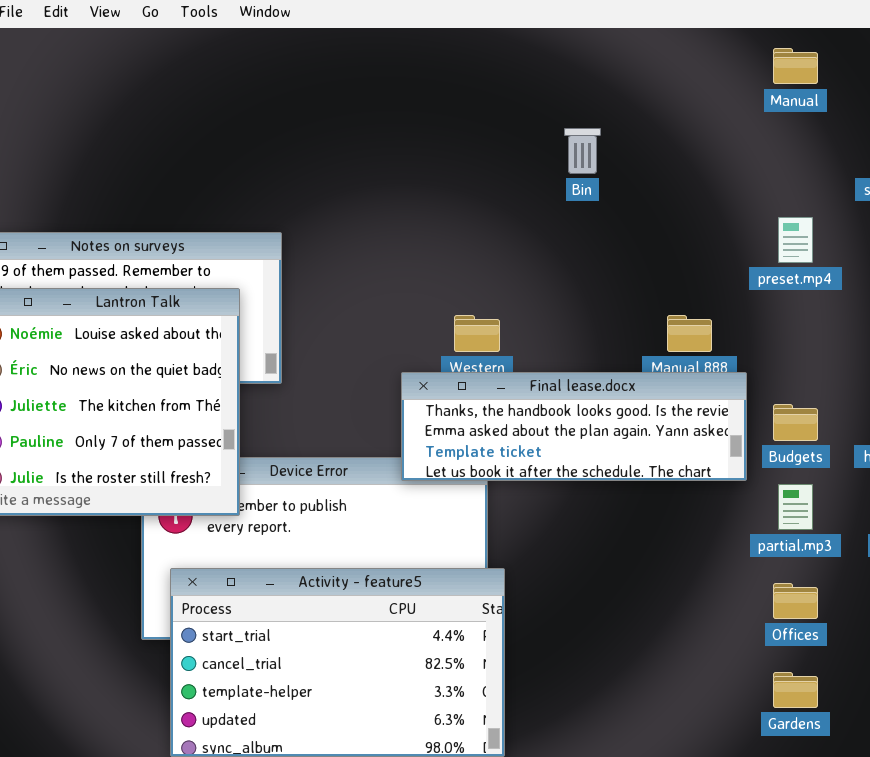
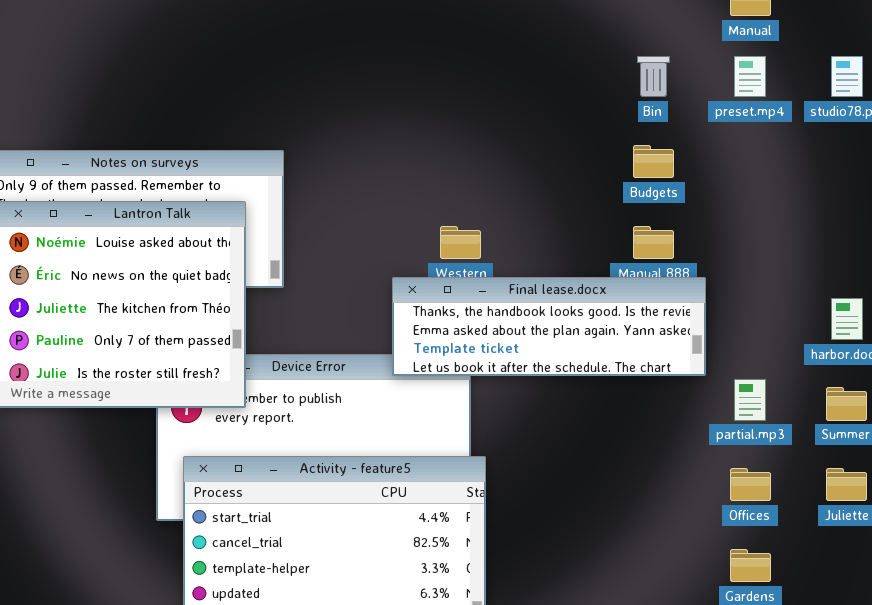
Bin: [564,128,601,174] -> [637,56,670,97], moved
preset.mp4: [778,217,813,263] -> [734,56,766,97], moved
Budgets: [773,404,818,441] -> [633,145,674,178], moved

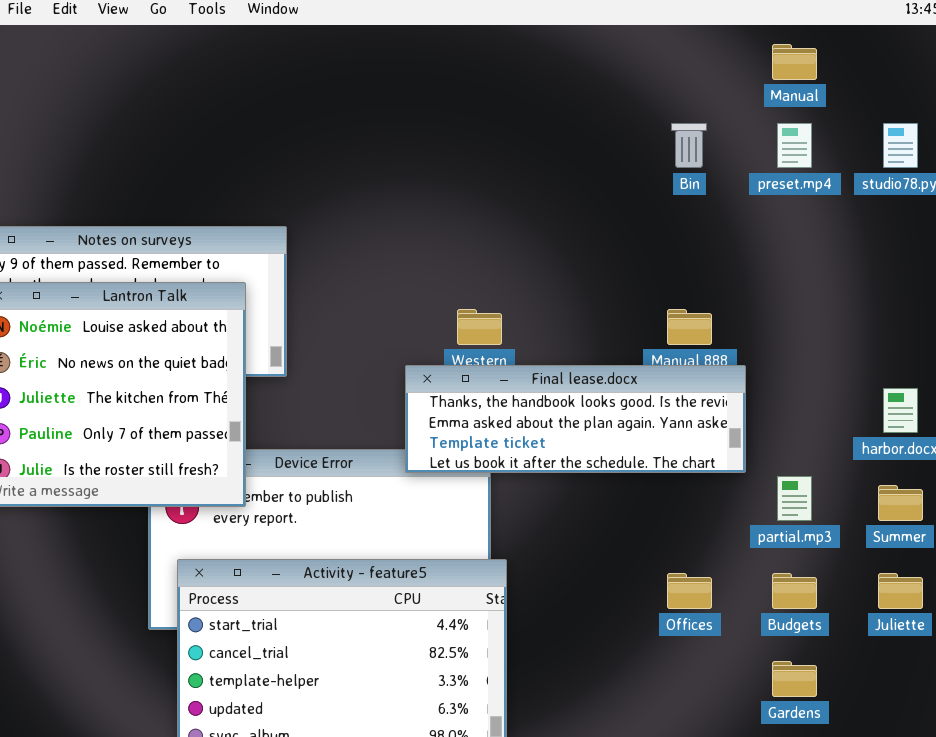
Budgets: [633,145,674,178] -> [772,573,817,609], moved
Offices: [730,468,771,501] -> [667,573,712,609], moved

